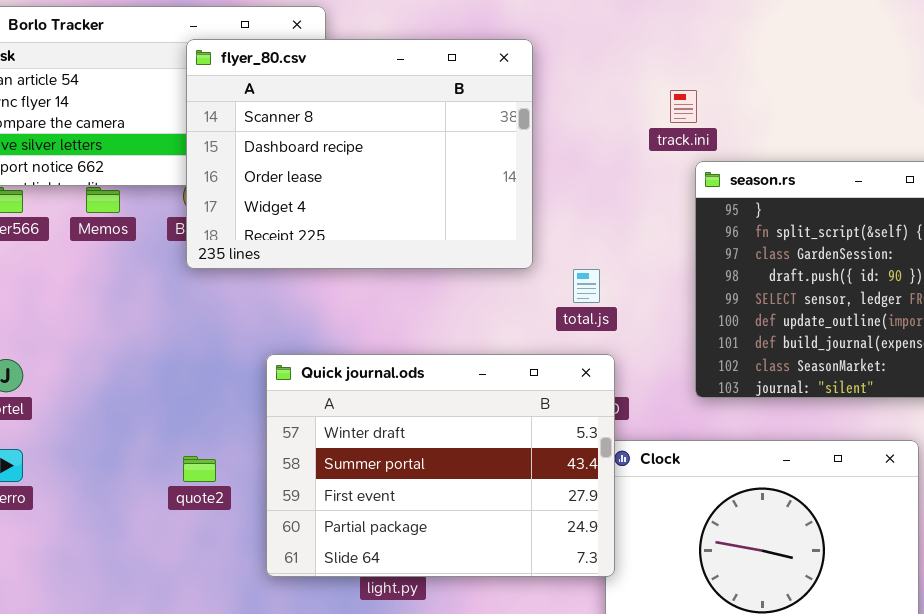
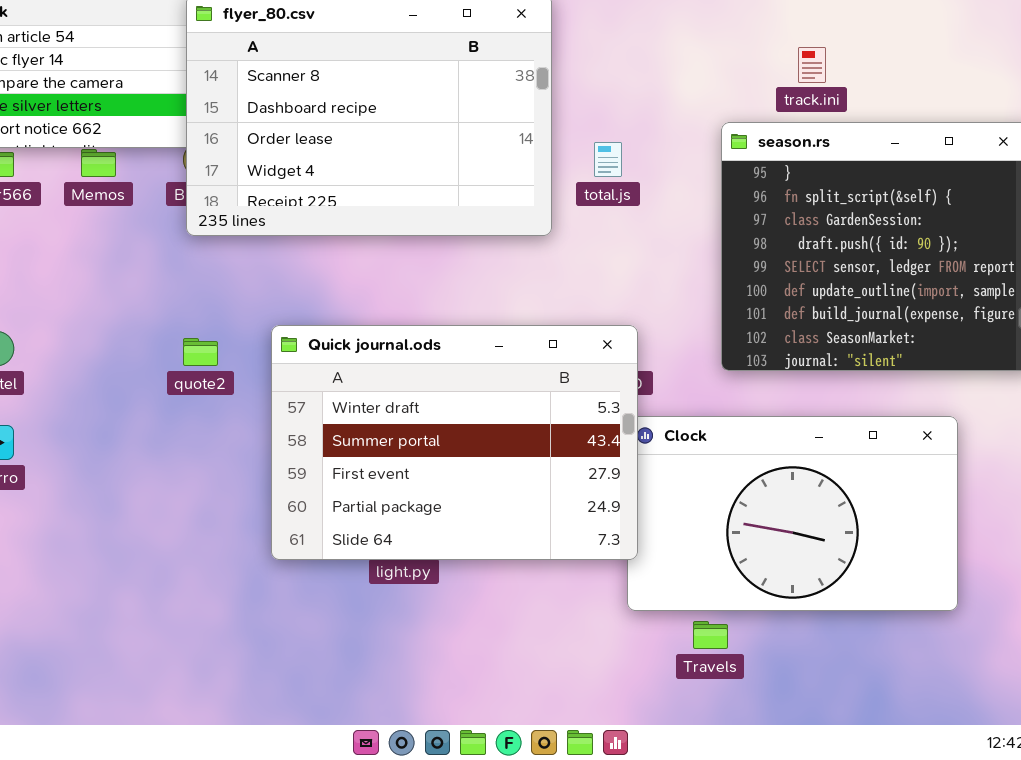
track.ini: [670,90,697,123] -> [798,47,826,83], moved
total.js: [573,269,600,303] -> [594,142,622,177], moved
quote2: [183,456,216,482] -> [183,338,218,366], moved

